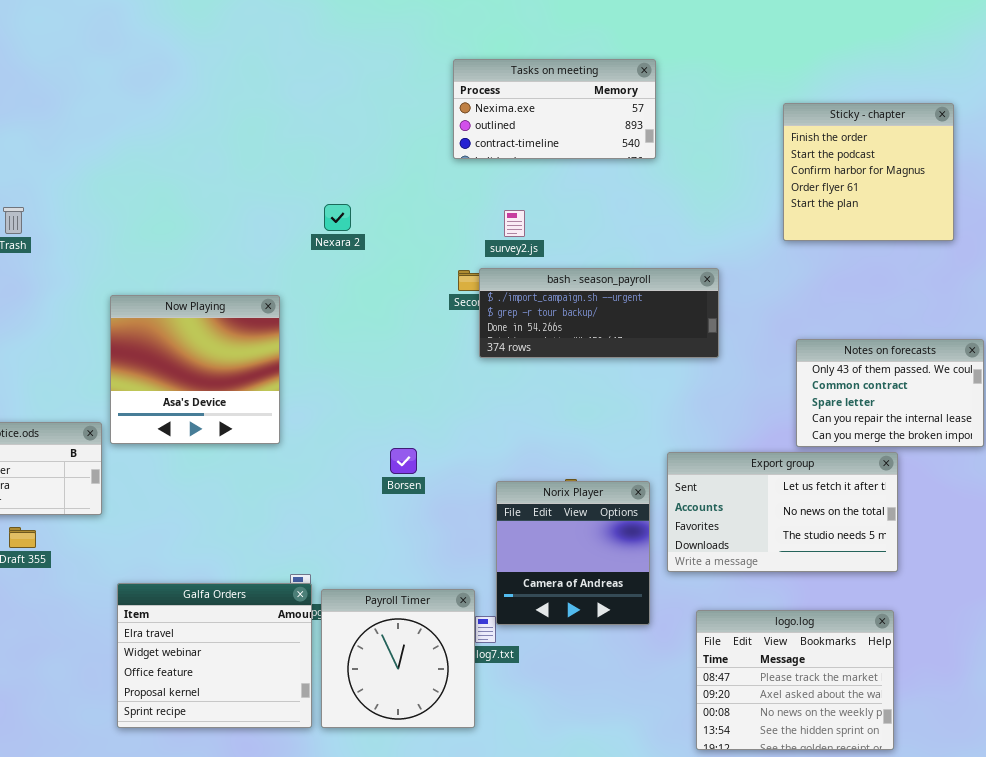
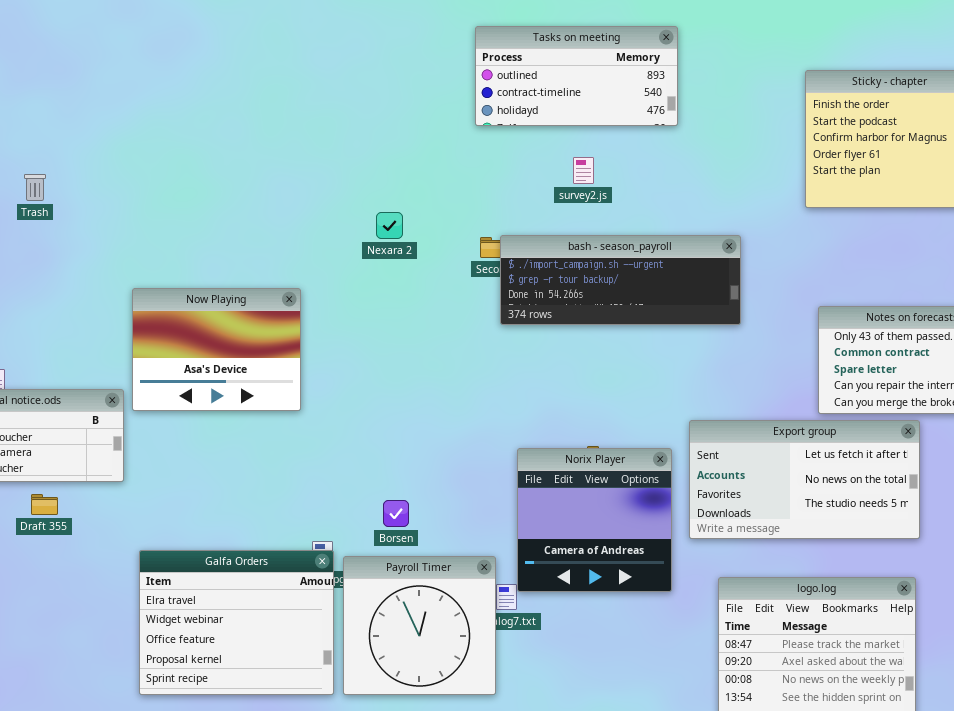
Tasks on meeting: [453,59,656,159] -> [475,26,678,126], scrolled down 1 row
Nexara 2: [324,204,351,231] -> [376,212,403,239], moved
survey2.js: [504,210,525,237] -> [573,157,594,184], moved
Now Playing: [110,295,280,444] -> [132,288,301,411], resized
Borsen: [390,448,417,474] -> [383,500,409,527], moved

